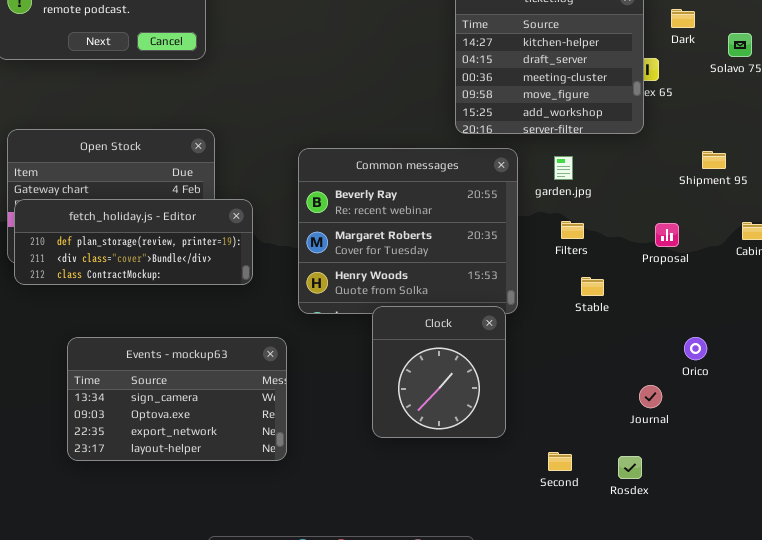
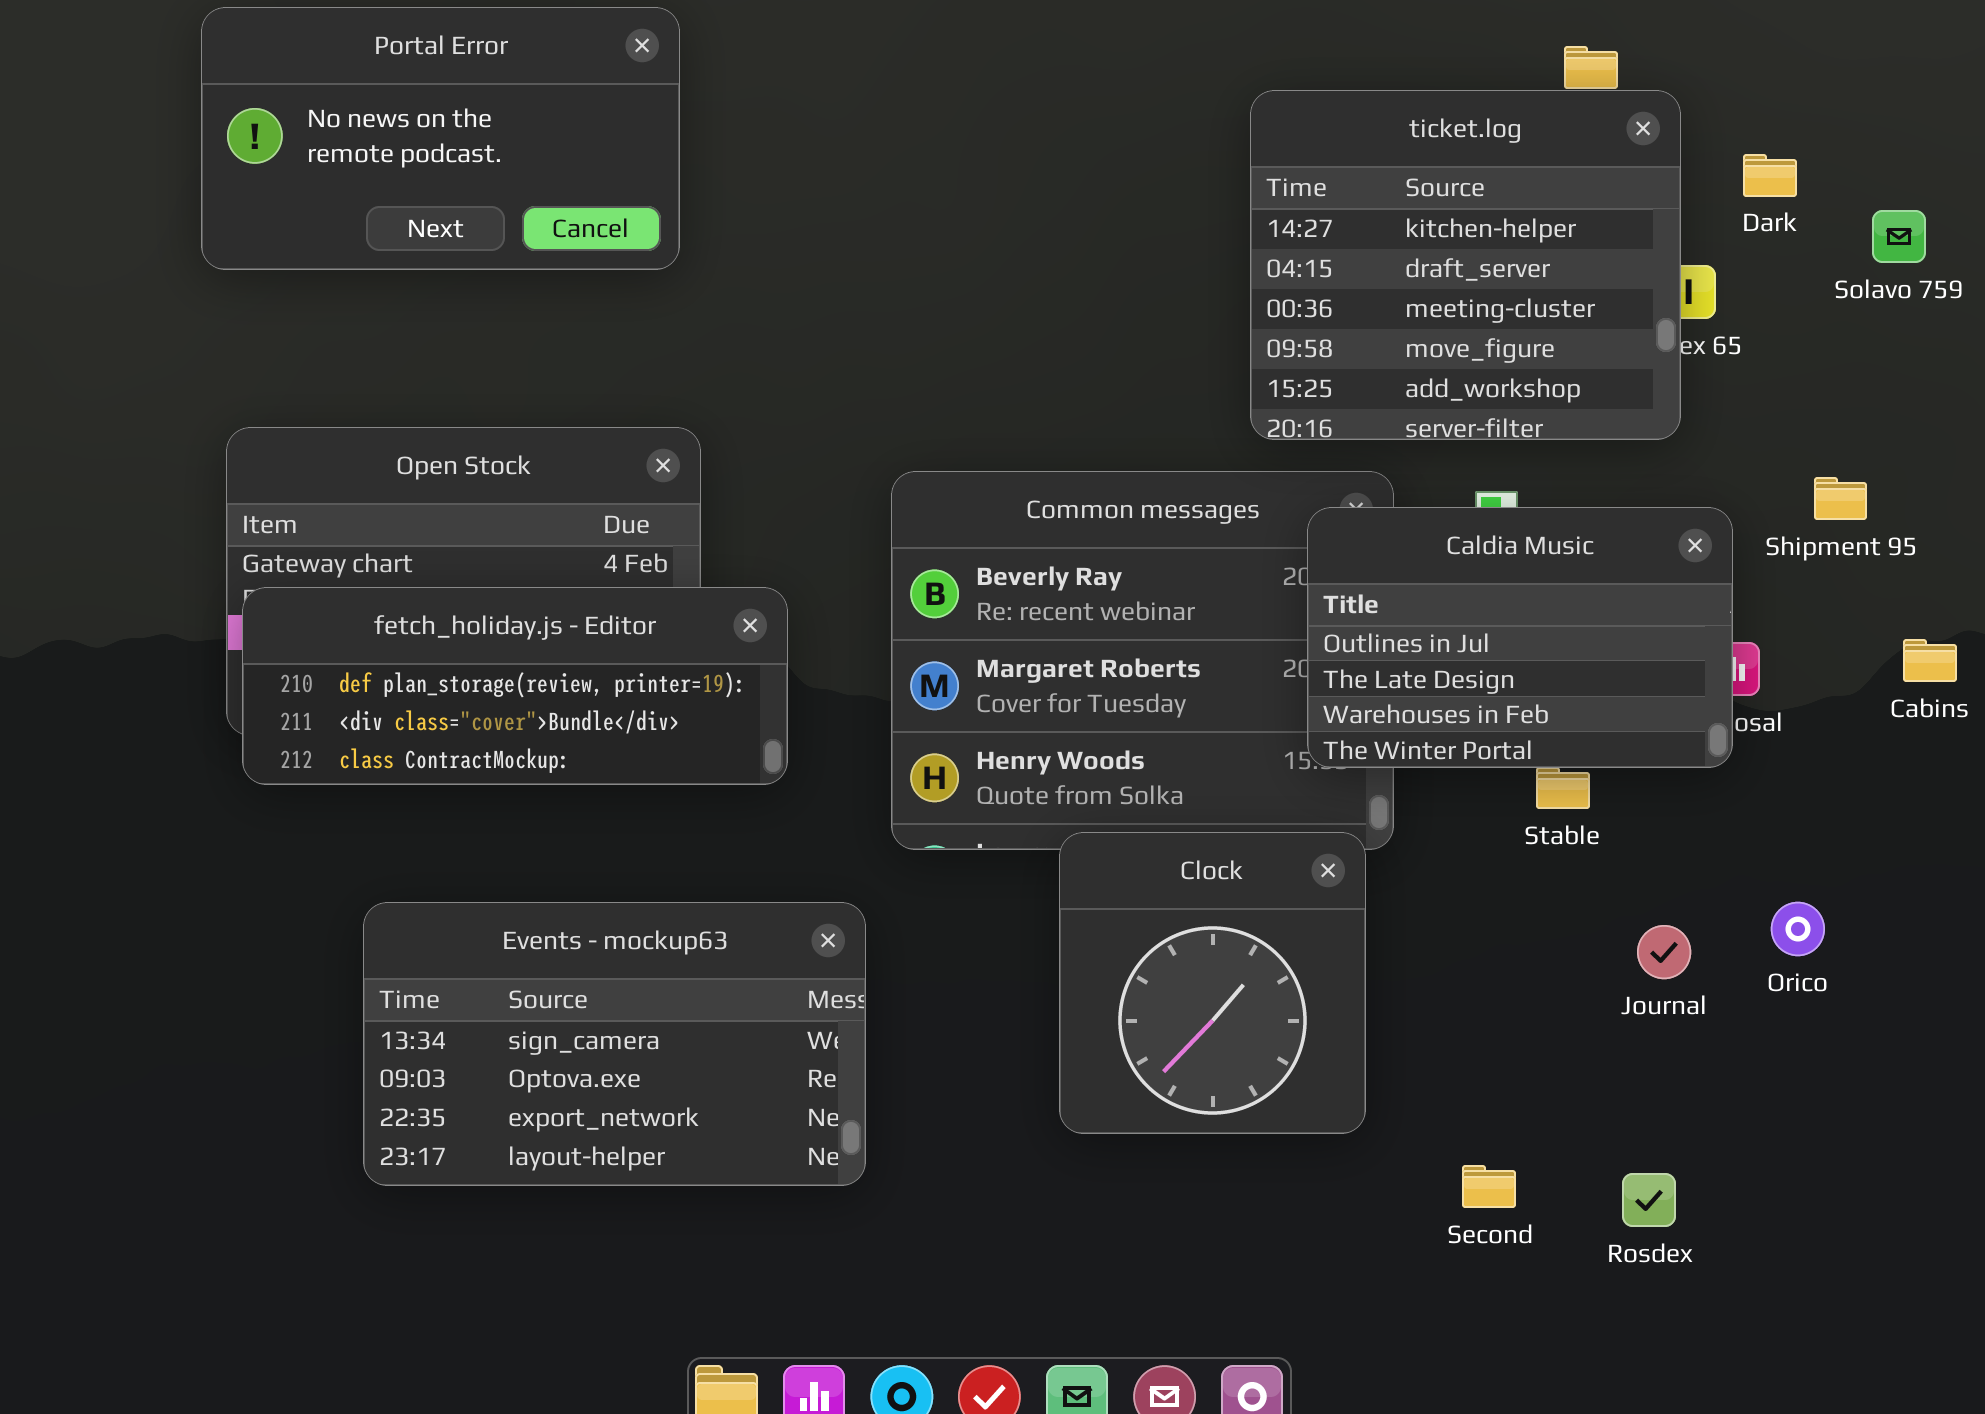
Caldia Music: none -> [1307,507,1733,768], opened
Journal: [639,385,662,408] -> [1637,925,1691,979], moved

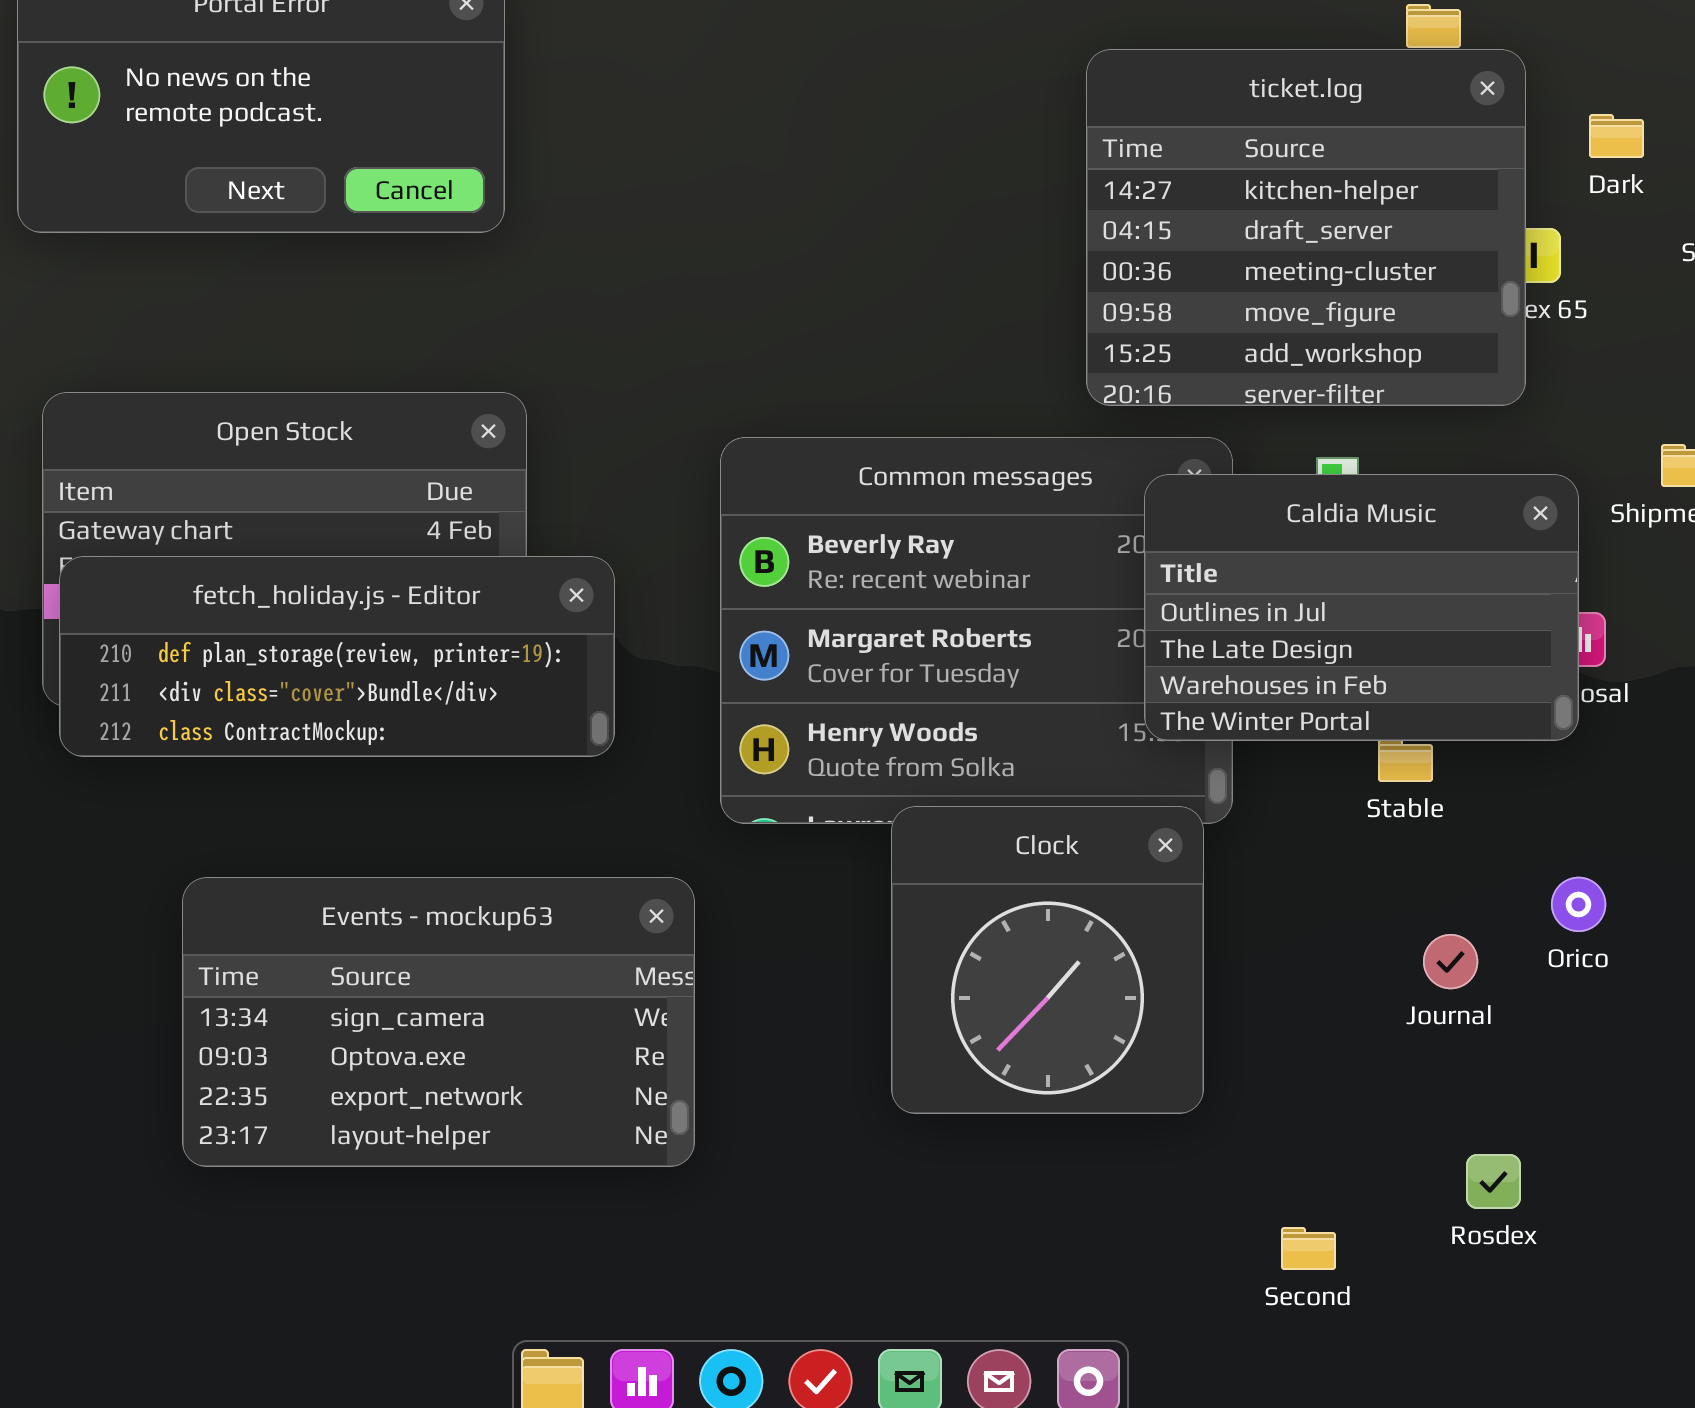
Orico: [1771,902,1825,956] -> [1551,877,1606,932], moved
Journal: [1637,925,1691,979] -> [1423,934,1478,989], moved
Second: [1462,1165,1516,1208] -> [1281,1227,1336,1270], moved

